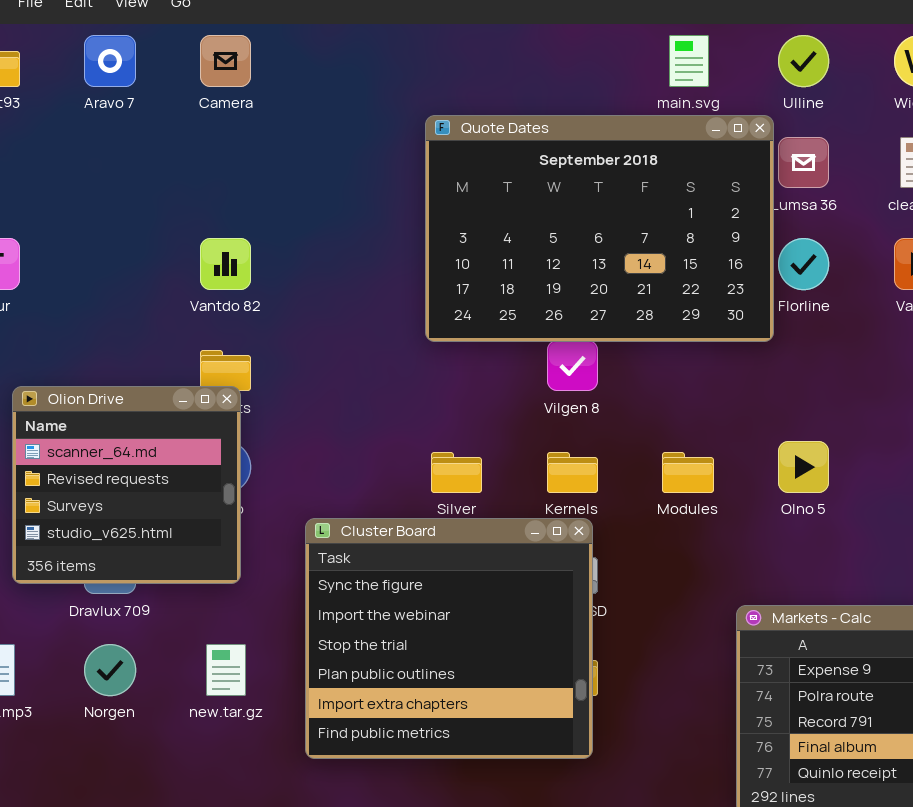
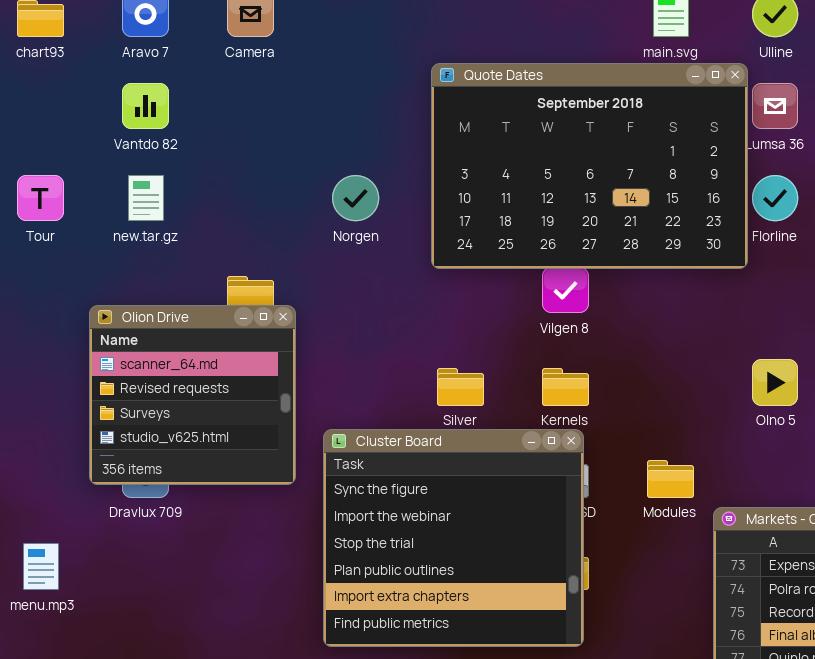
Vantdo 82: [200,238,251,290] -> [122,83,169,129], moved
Olion Drive: [12,386,241,584] -> [89,305,296,485], moved
Modules: [662,452,714,493] -> [647,460,694,498], moved
Norgen: [84,644,136,696] -> [332,175,379,221], moved
new.tar.gz: [206,644,246,696] -> [128,175,164,221], moved

